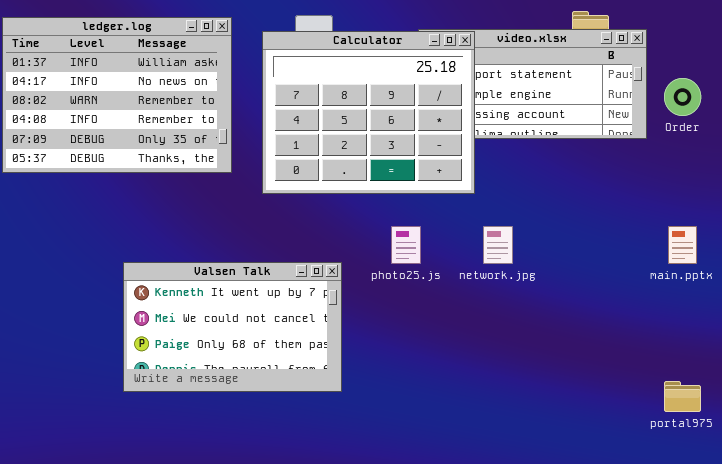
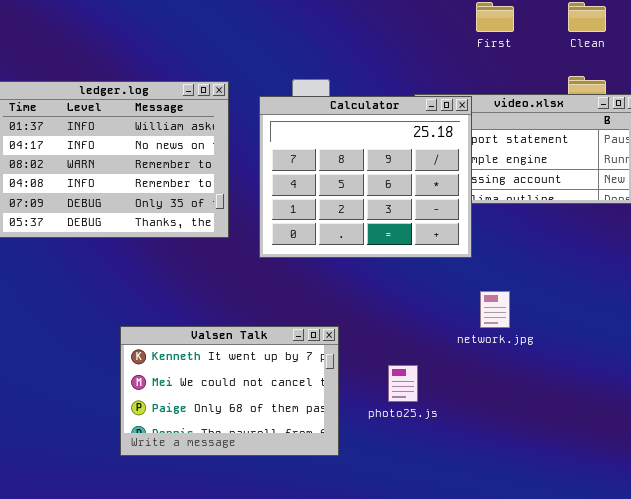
photo25.js: [391,226,421,264] -> [388,365,418,402], moved

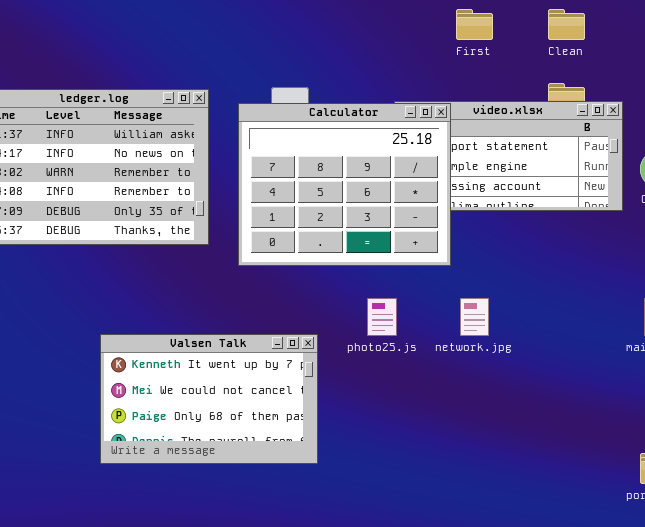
photo25.js: [388,365,418,402] -> [367,298,397,336], moved

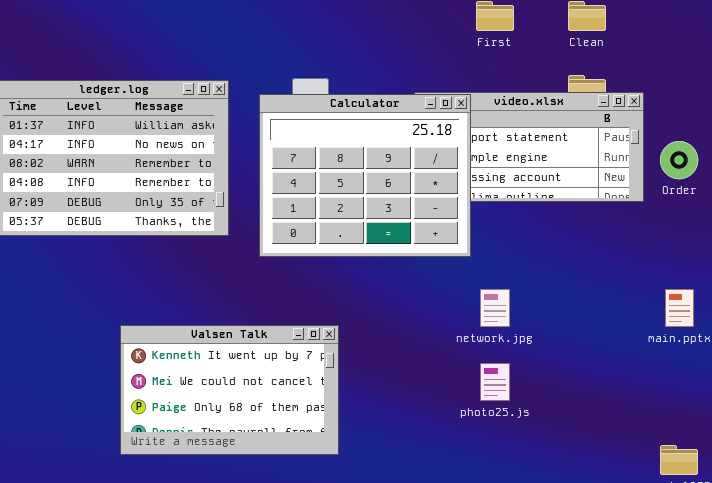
photo25.js: [367,298,397,336] -> [480,363,510,401], moved

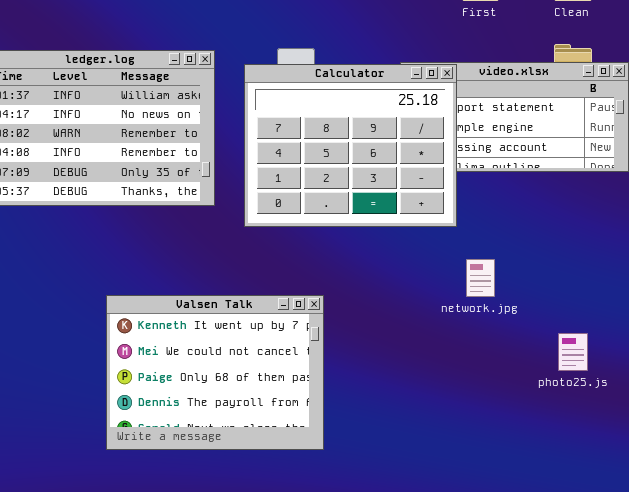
Valsen Talk: [120,325,339,455] -> [106,295,324,450], resized
photo25.js: [480,363,510,401] -> [558,333,588,371], moved

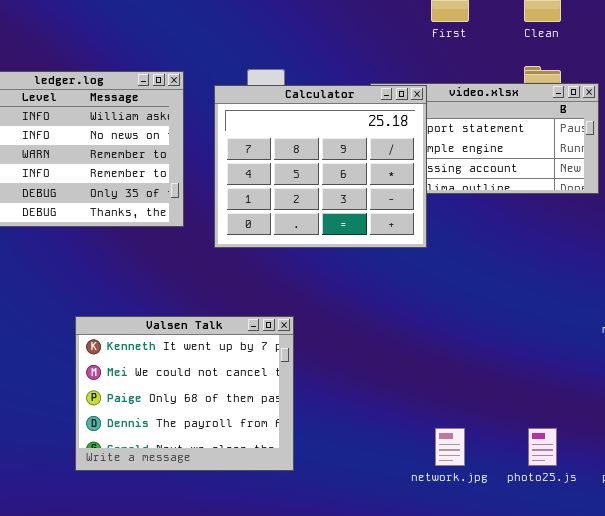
network.jpg: [466,259,495,297] -> [435,428,465,466], moved
photo25.js: [558,333,588,371] -> [528,428,557,466], moved

